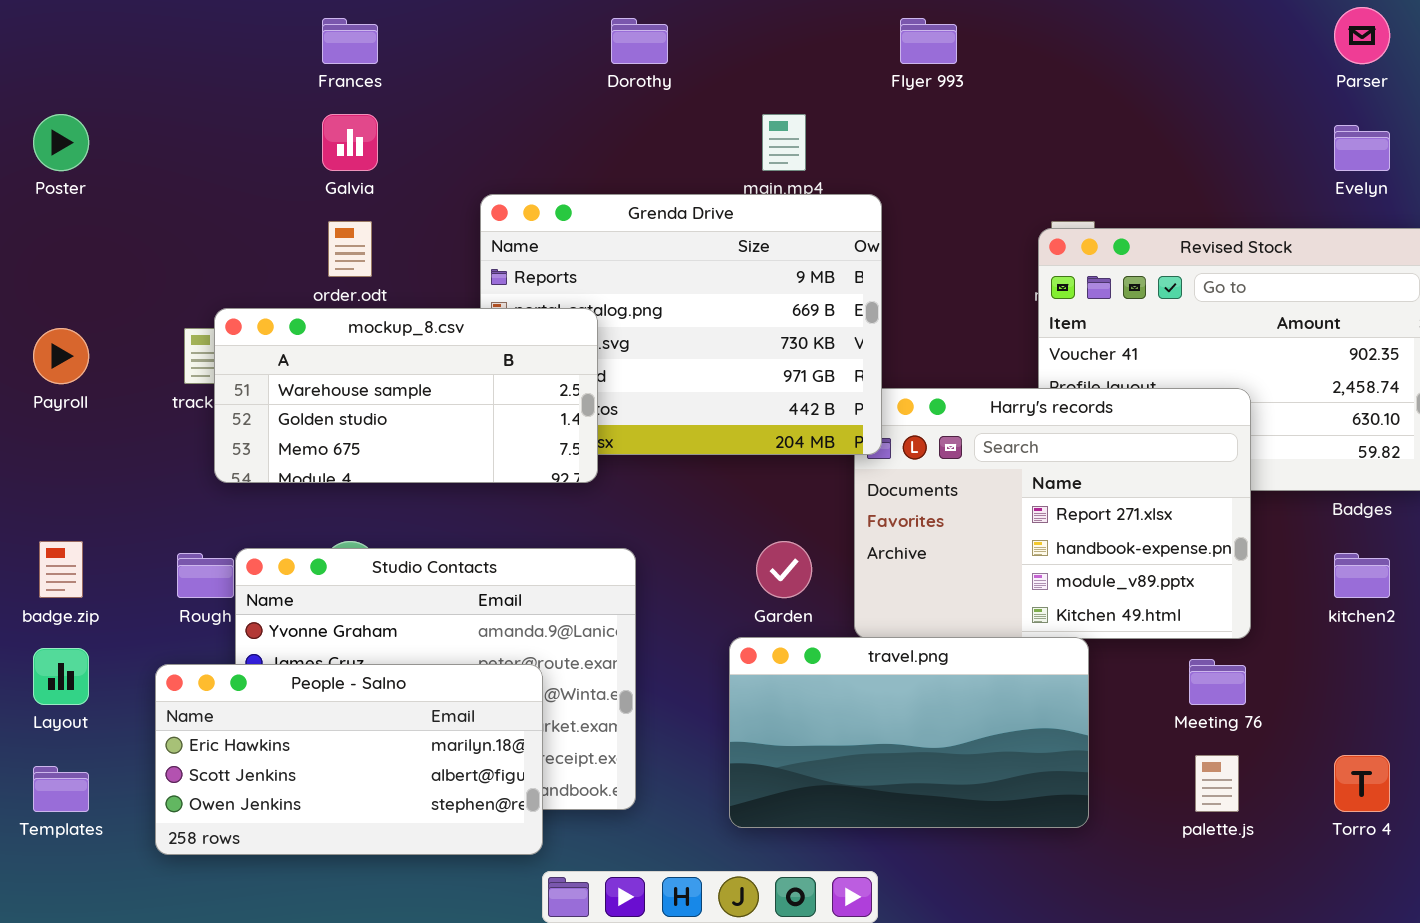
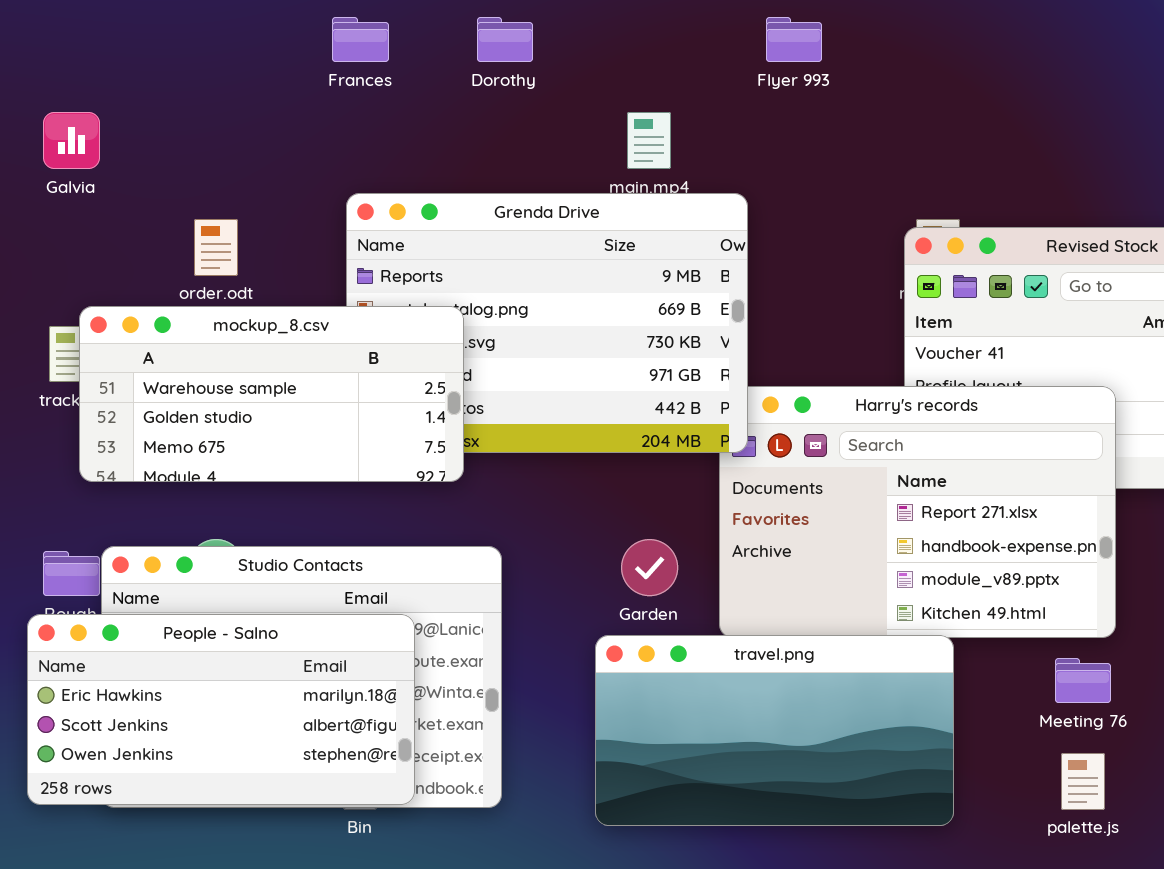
Frances: [322,18,378,64] -> [332,17,389,62], moved
Galvia: [322,114,378,171] -> [43,112,100,169], moved
People - Salno: [155,664,543,855] -> [27,614,415,805], moved

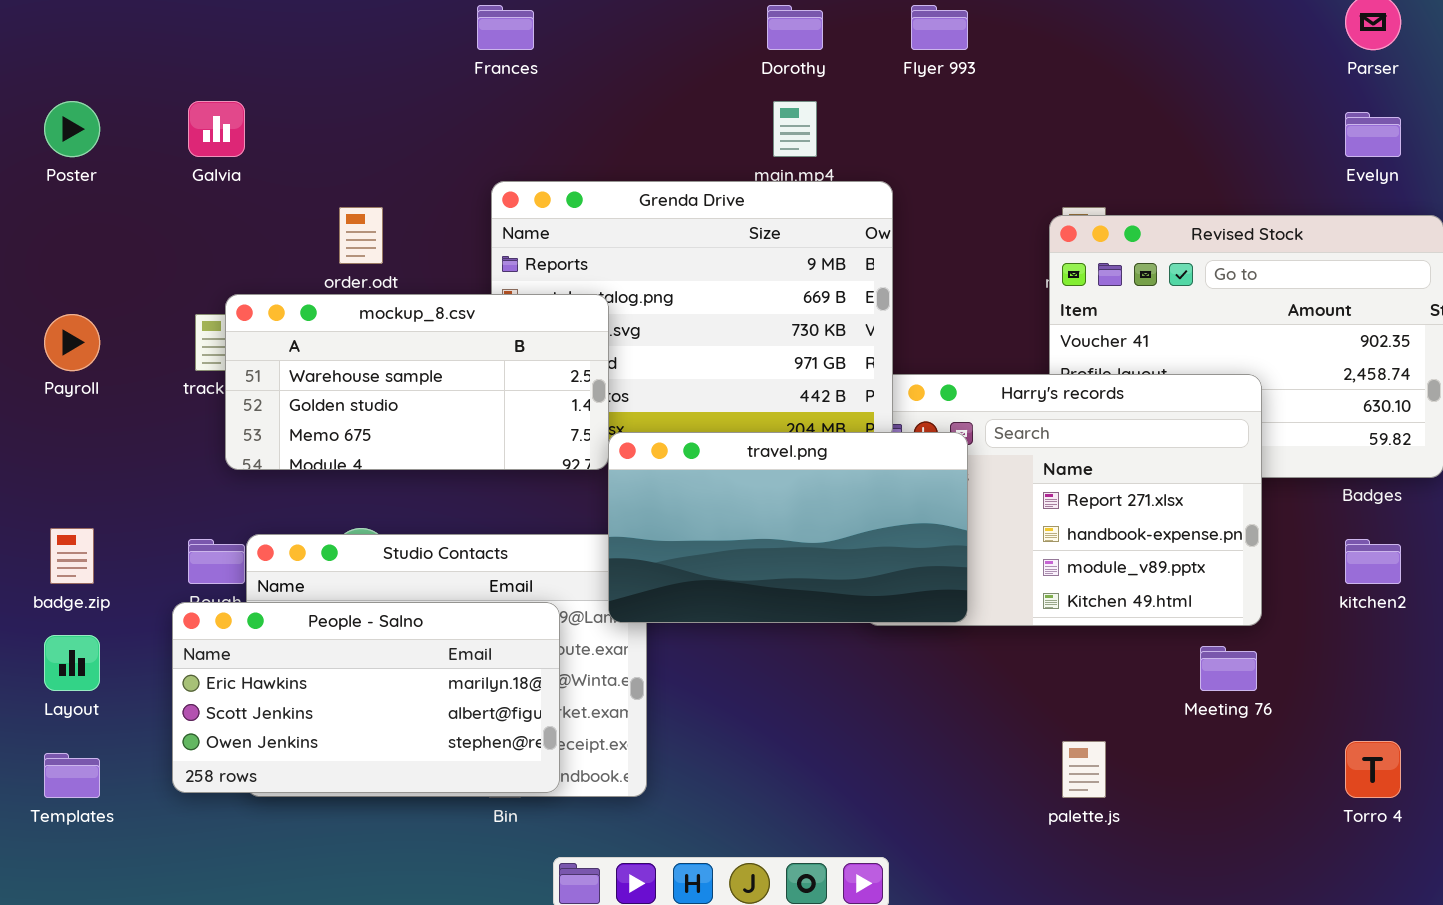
Dorothy: [477,17,533,62] -> [767,5,823,50], moved
travel.png: [595,635,954,826] -> [608,432,968,623], moved
palette.js: [1061,753,1105,810] -> [1062,741,1106,798], moved

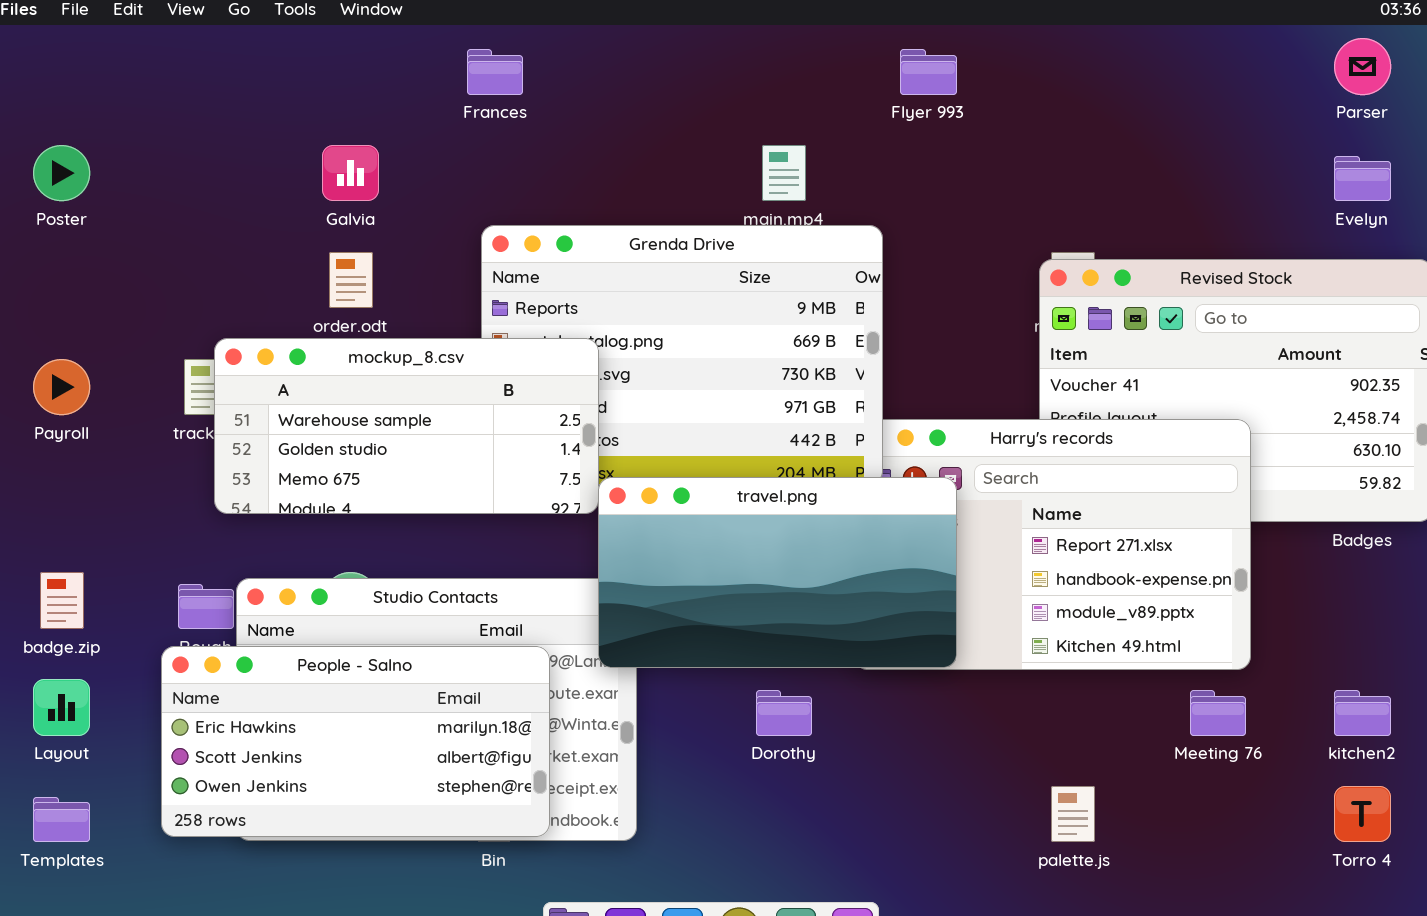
Dorothy: [767,5,823,50] -> [756,690,812,736], moved
Galvia: [188,101,245,157] -> [322,145,379,201], moved
kitchen2: [1345,539,1401,584] -> [1334,690,1391,736], moved

